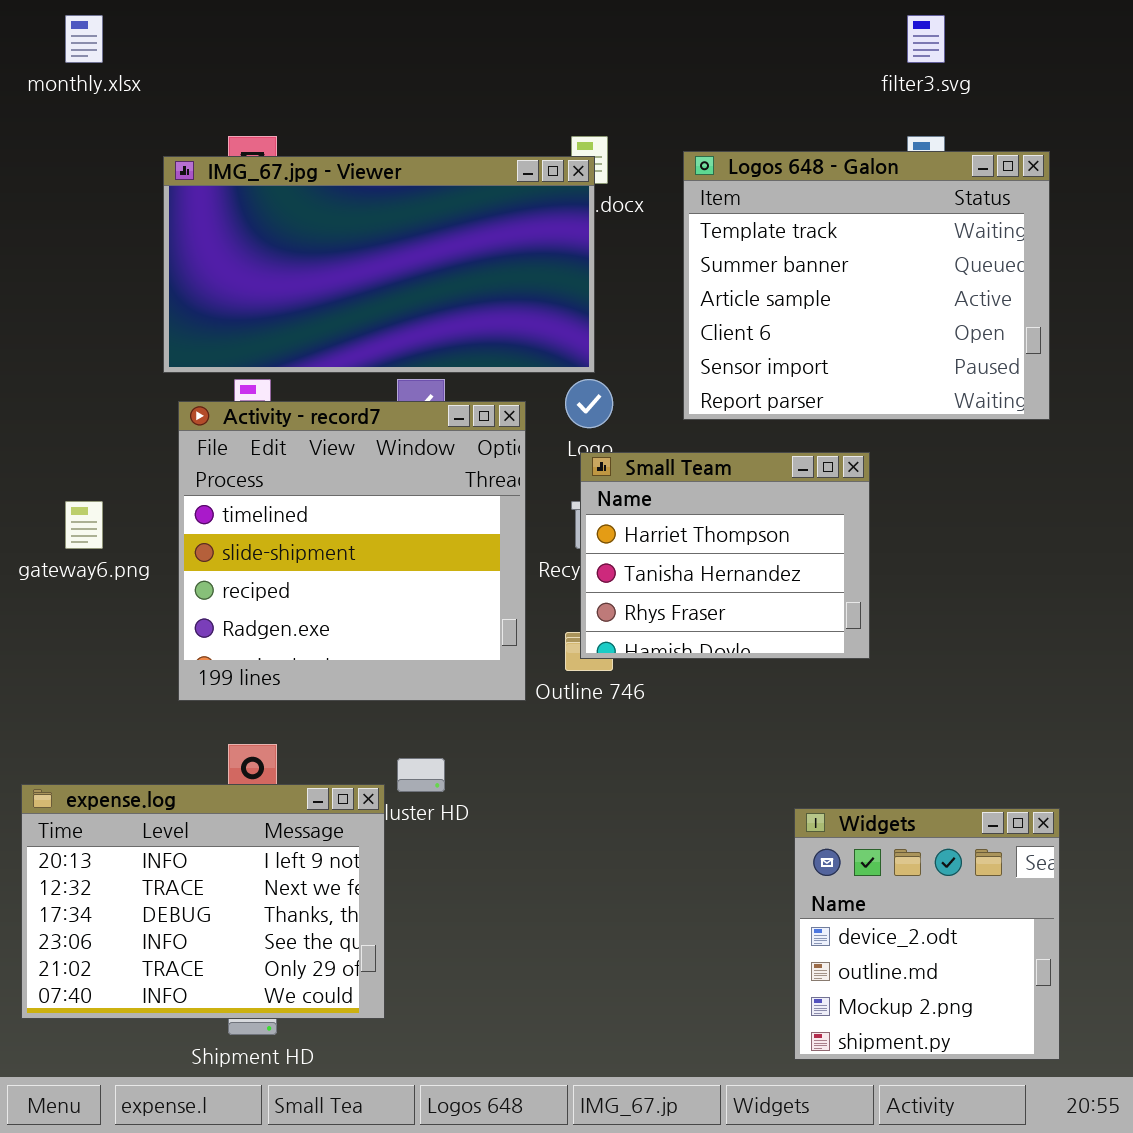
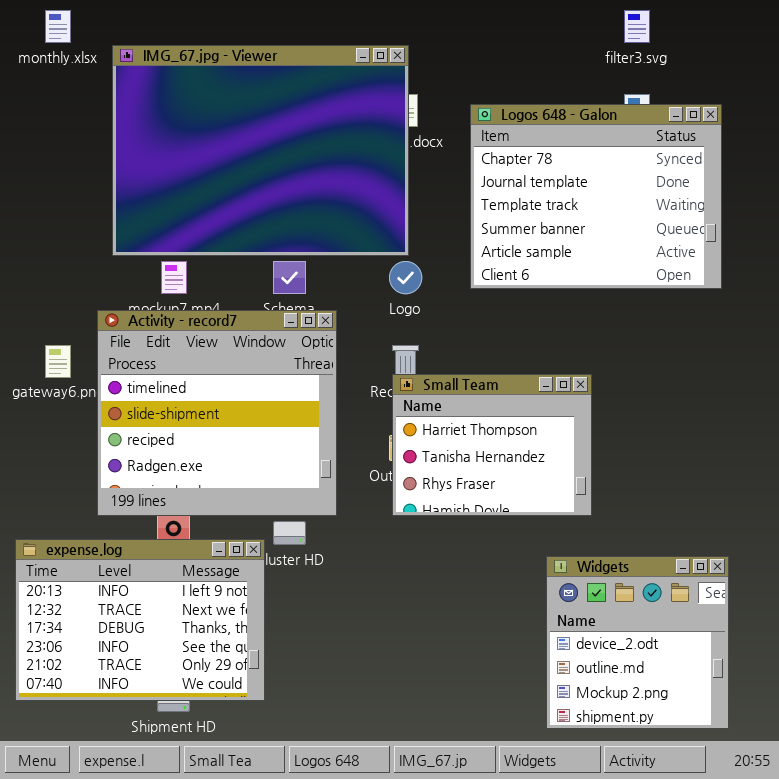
Logos 648 - Galon: [683,151,1050,420] -> [470,104,722,289], scrolled up 2 rows
IMG_67.jpg - Viewer: [163,156,595,373] -> [112,45,409,256], resized
Activity - record7: [178,401,526,701] -> [97,310,337,516], moved
Small Team: [580,452,870,659] -> [392,374,592,516], moved

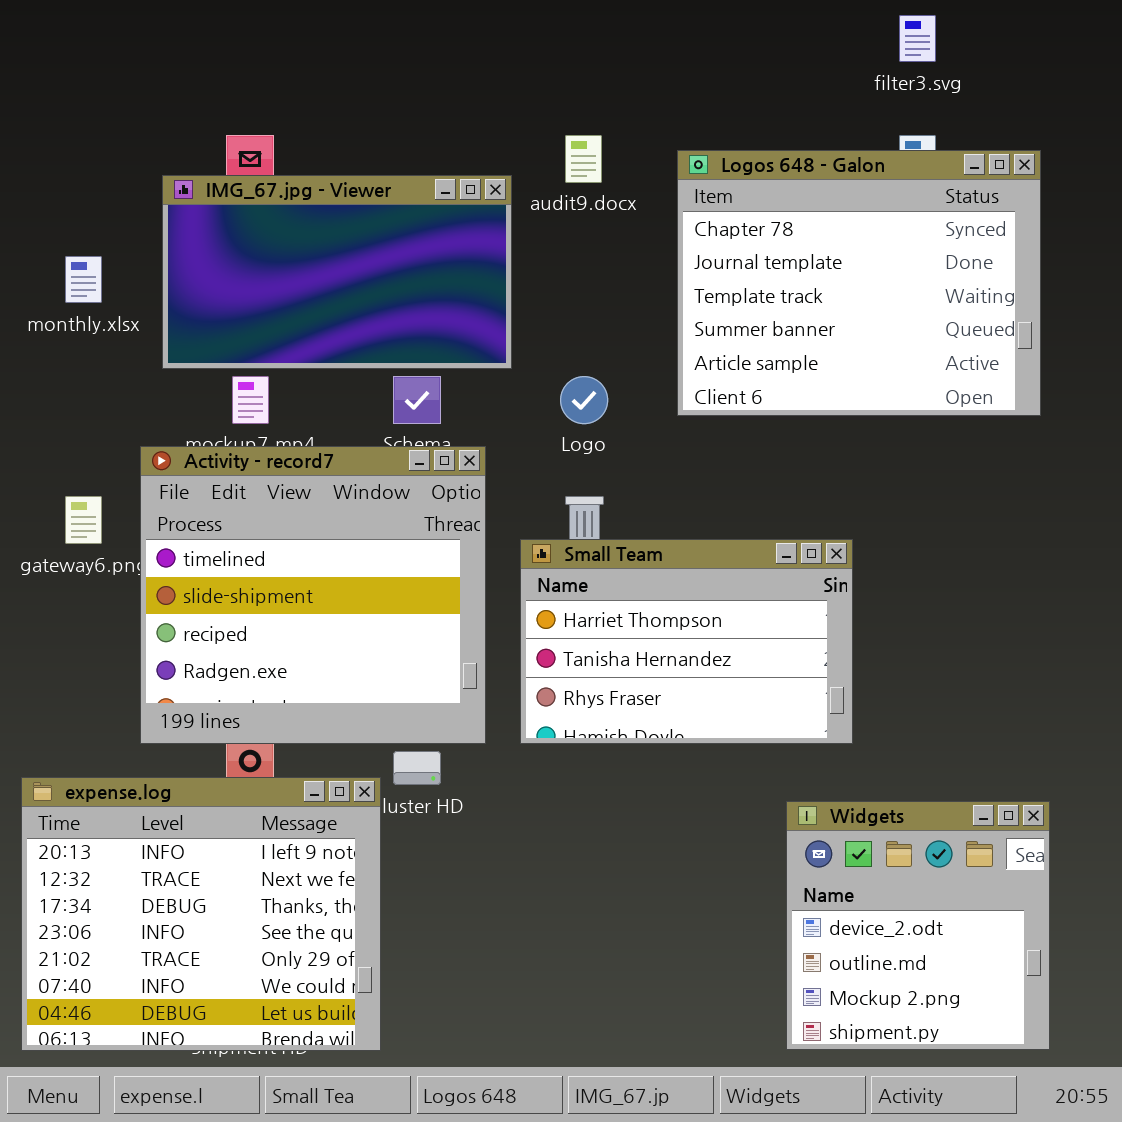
monthly.xlsx: [45,10,71,43] -> [65,256,102,303], moved
IMG_67.jpg - Viewer: [112,45,409,256] -> [162,175,512,369], resized
Small Team: [392,374,592,516] -> [520,539,853,744], resized
expense.log: [15,539,265,701] -> [21,777,381,1051], resized

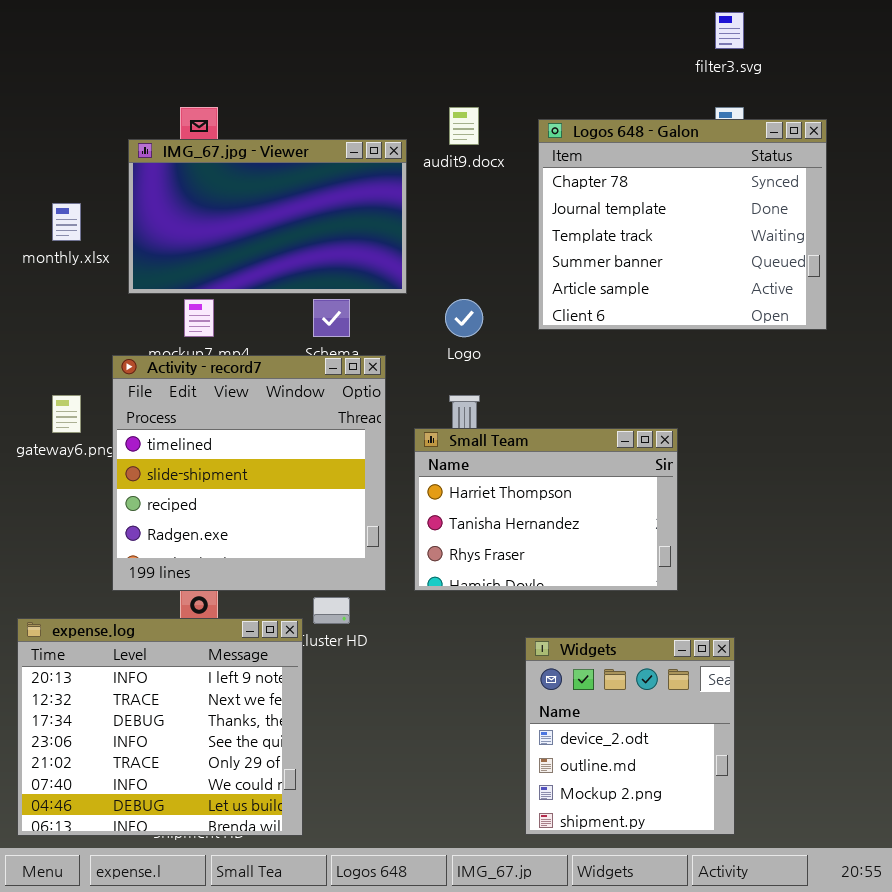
Widgets: [786,801,1050,1050] -> [525,637,735,835], moved

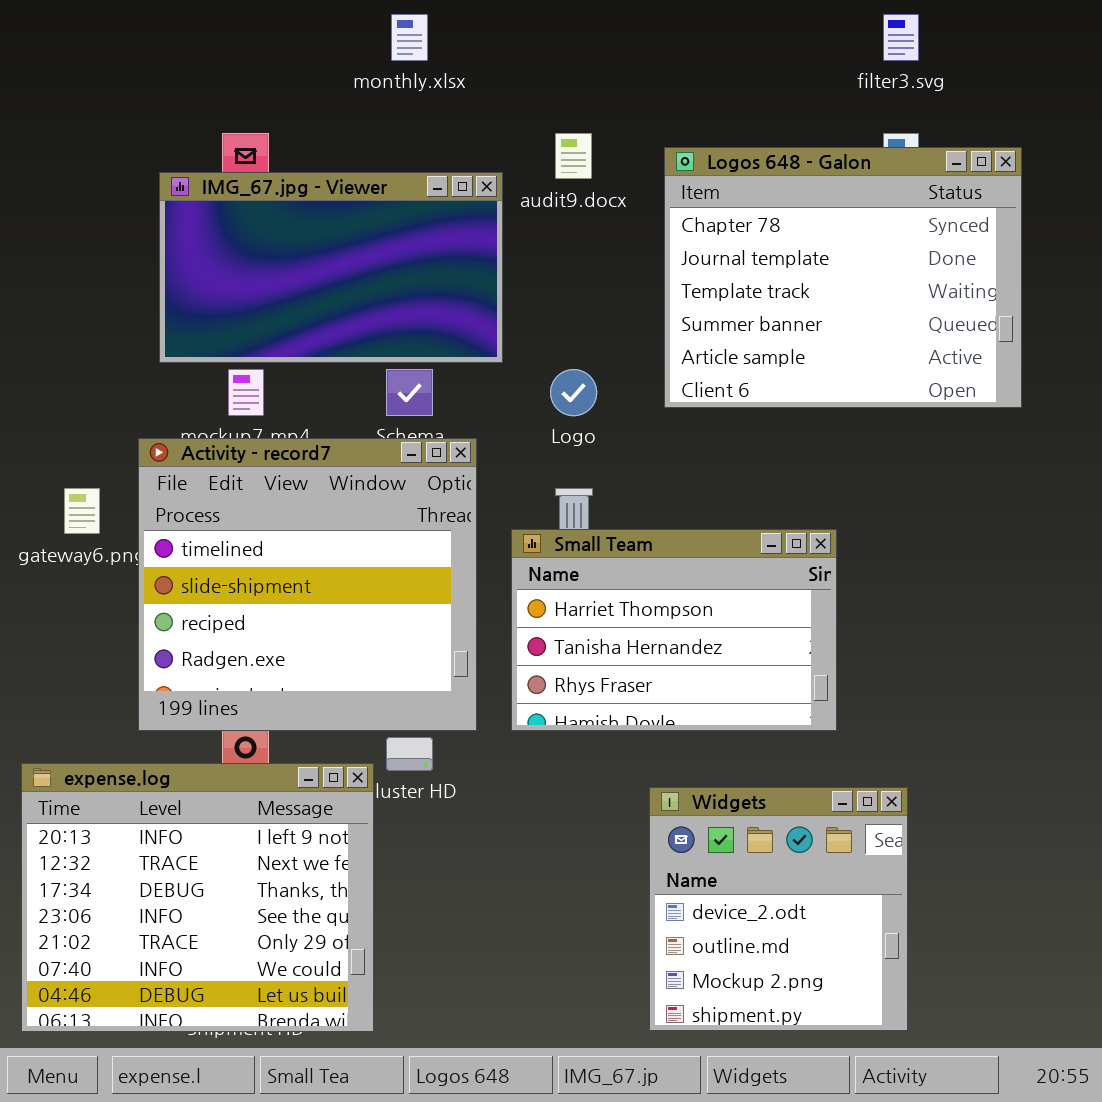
monthly.xlsx: [52,203,81,241] -> [391,14,428,61], moved

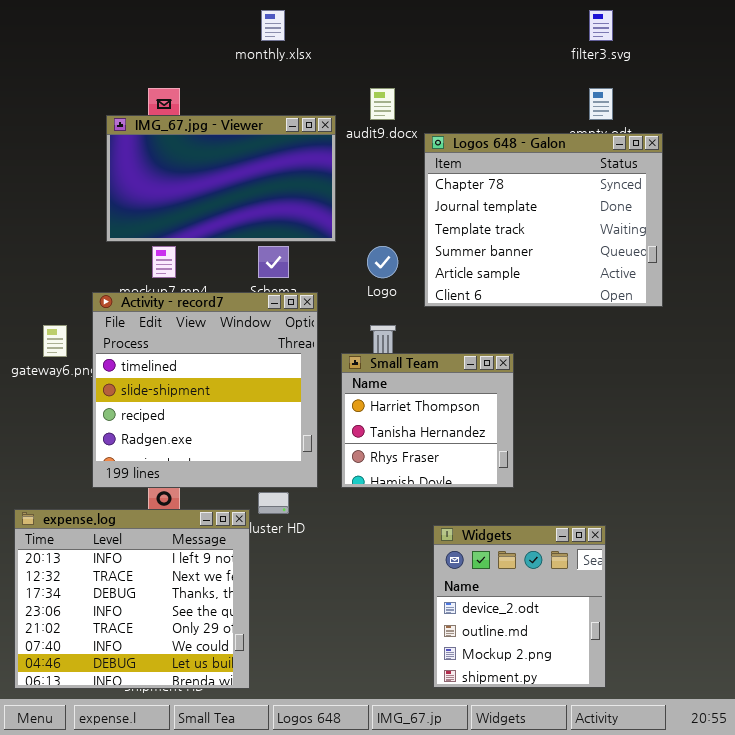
Logos 648 - Galon: [664,147,1022,408] -> [424,133,663,307], moved
Small Team: [511,529,837,731] -> [341,353,514,488], resized

